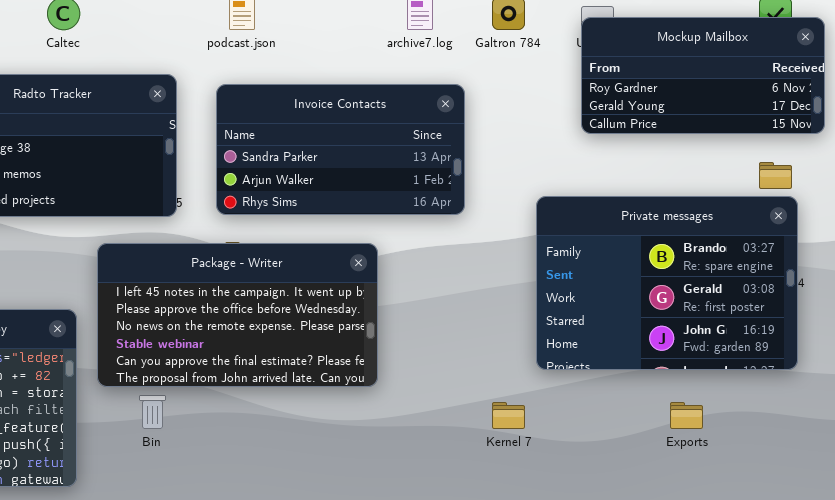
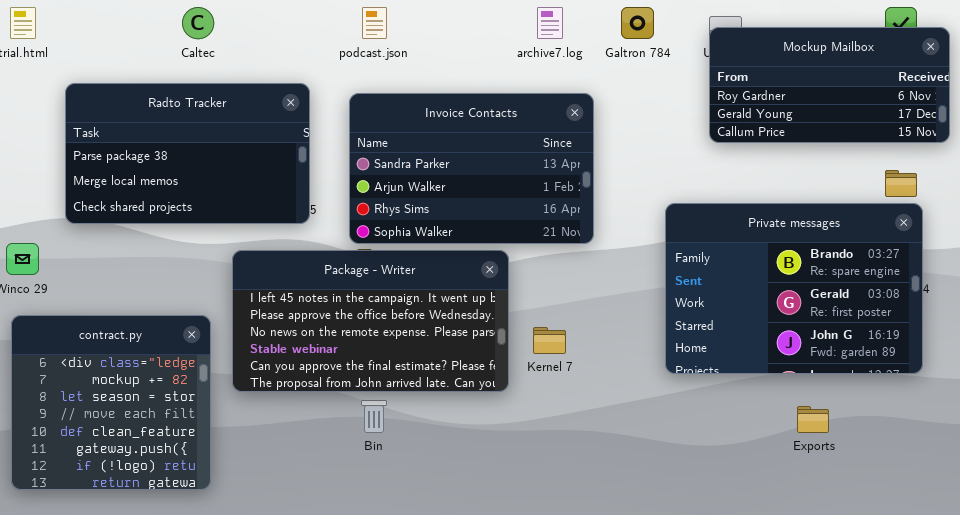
Invoice Contacts: [216,84,465,215] -> [349,93,594,244], resized
Bin: [139,395,166,429] -> [361,400,387,433], moved
Kernel 7: [492,402,525,429] -> [533,327,566,354], moved

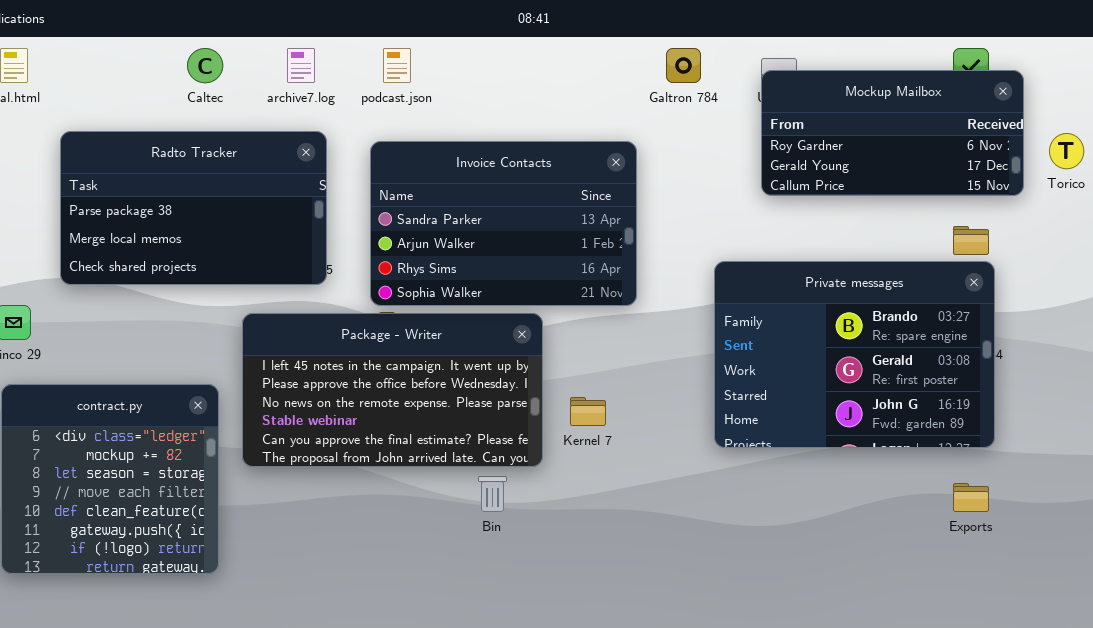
archive7.log: [537,7,563,39] -> [287,48,315,83], moved
Bin: [361,400,387,433] -> [478,476,507,512], moved
Exports: [797,406,829,433] -> [953,483,989,512], moved

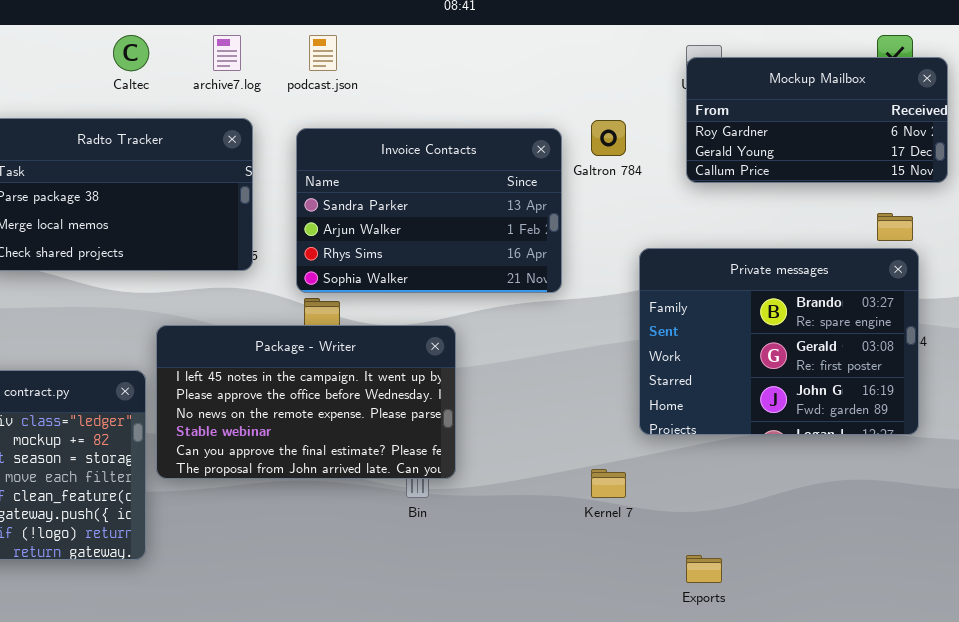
Galtron 784: [666,48,701,83] -> [591,120,626,156], moved
Package - Writer: [242,313,543,467] -> [156,325,456,479], moved
Kernel 7: [570,397,606,426] -> [591,469,626,498], moved
Exports: [953,483,989,512] -> [686,555,722,583], moved

